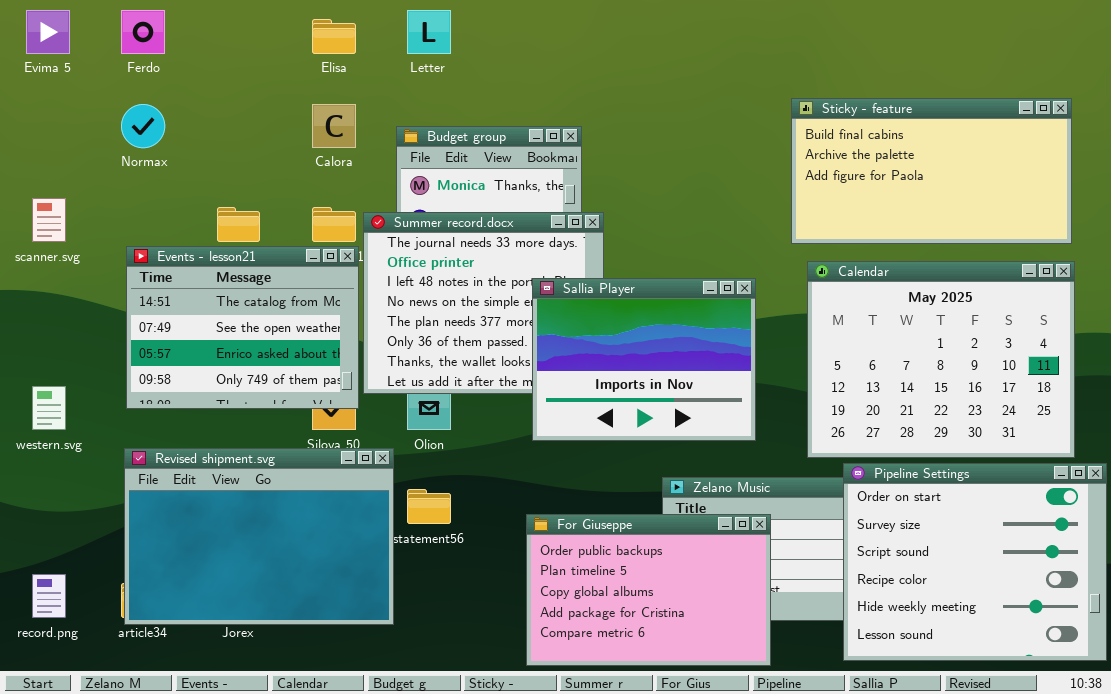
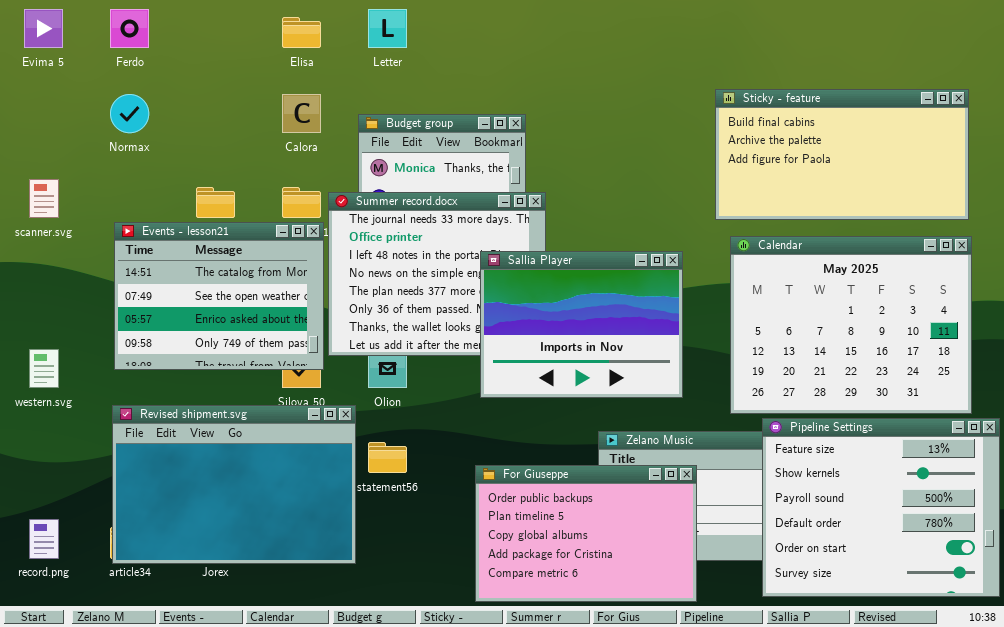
Pipeline Settings: [843,463,1107,661] -> [762,418,1000,597], scrolled up 4 rows

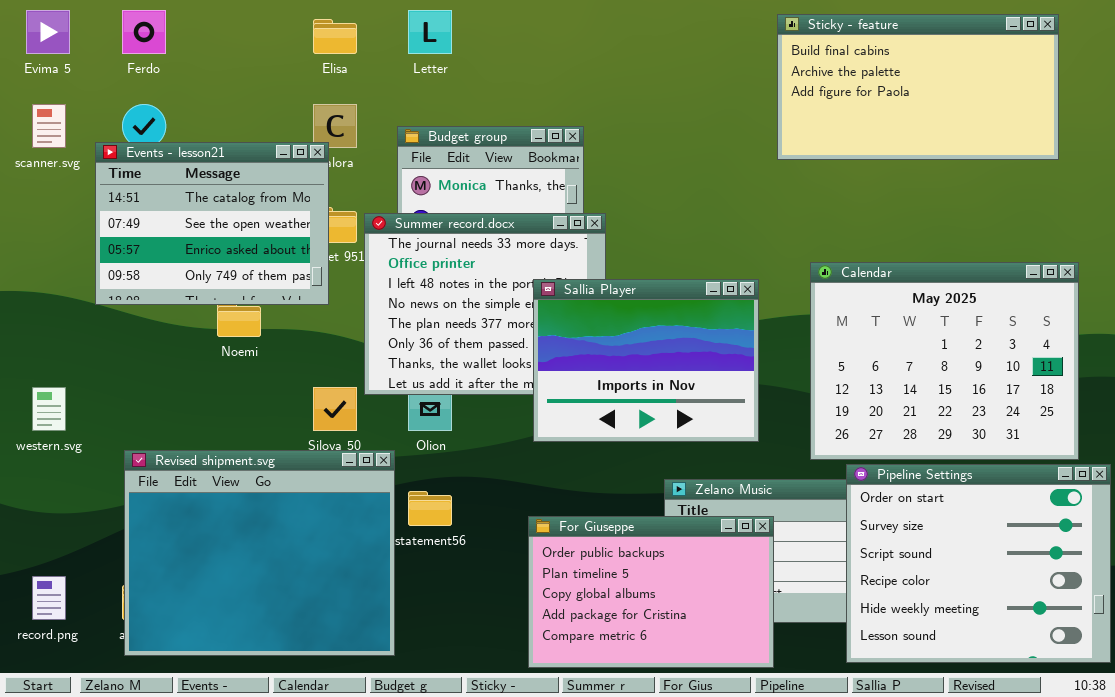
Sticky - feature: [715,89,969,220] -> [777,14,1059,160], moved
scanner.svg: [29,179,59,218] -> [32,104,66,148], moved
Events - lesson21: [114,222,324,370] -> [95,142,329,305], moved
Revised shipment.svg: [112,405,356,564] -> [124,450,395,656], resized
Pipeline Settings: [762,418,1000,597] -> [846,464,1111,663], scrolled down 4 rows

